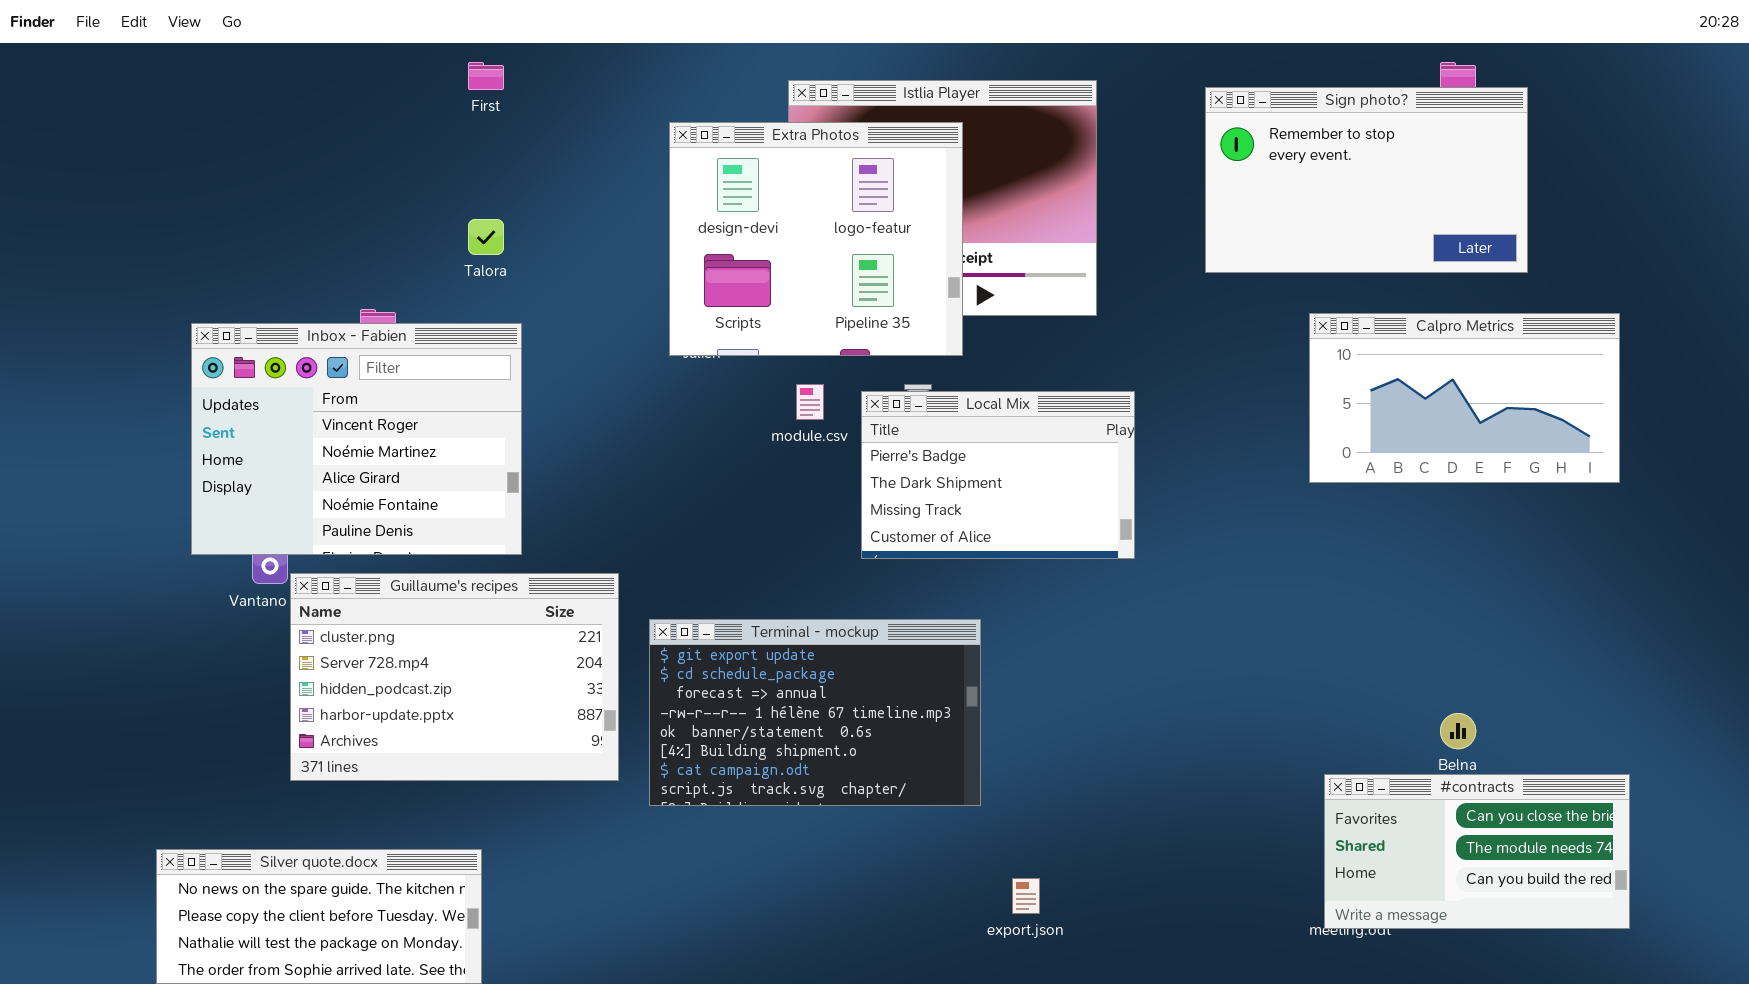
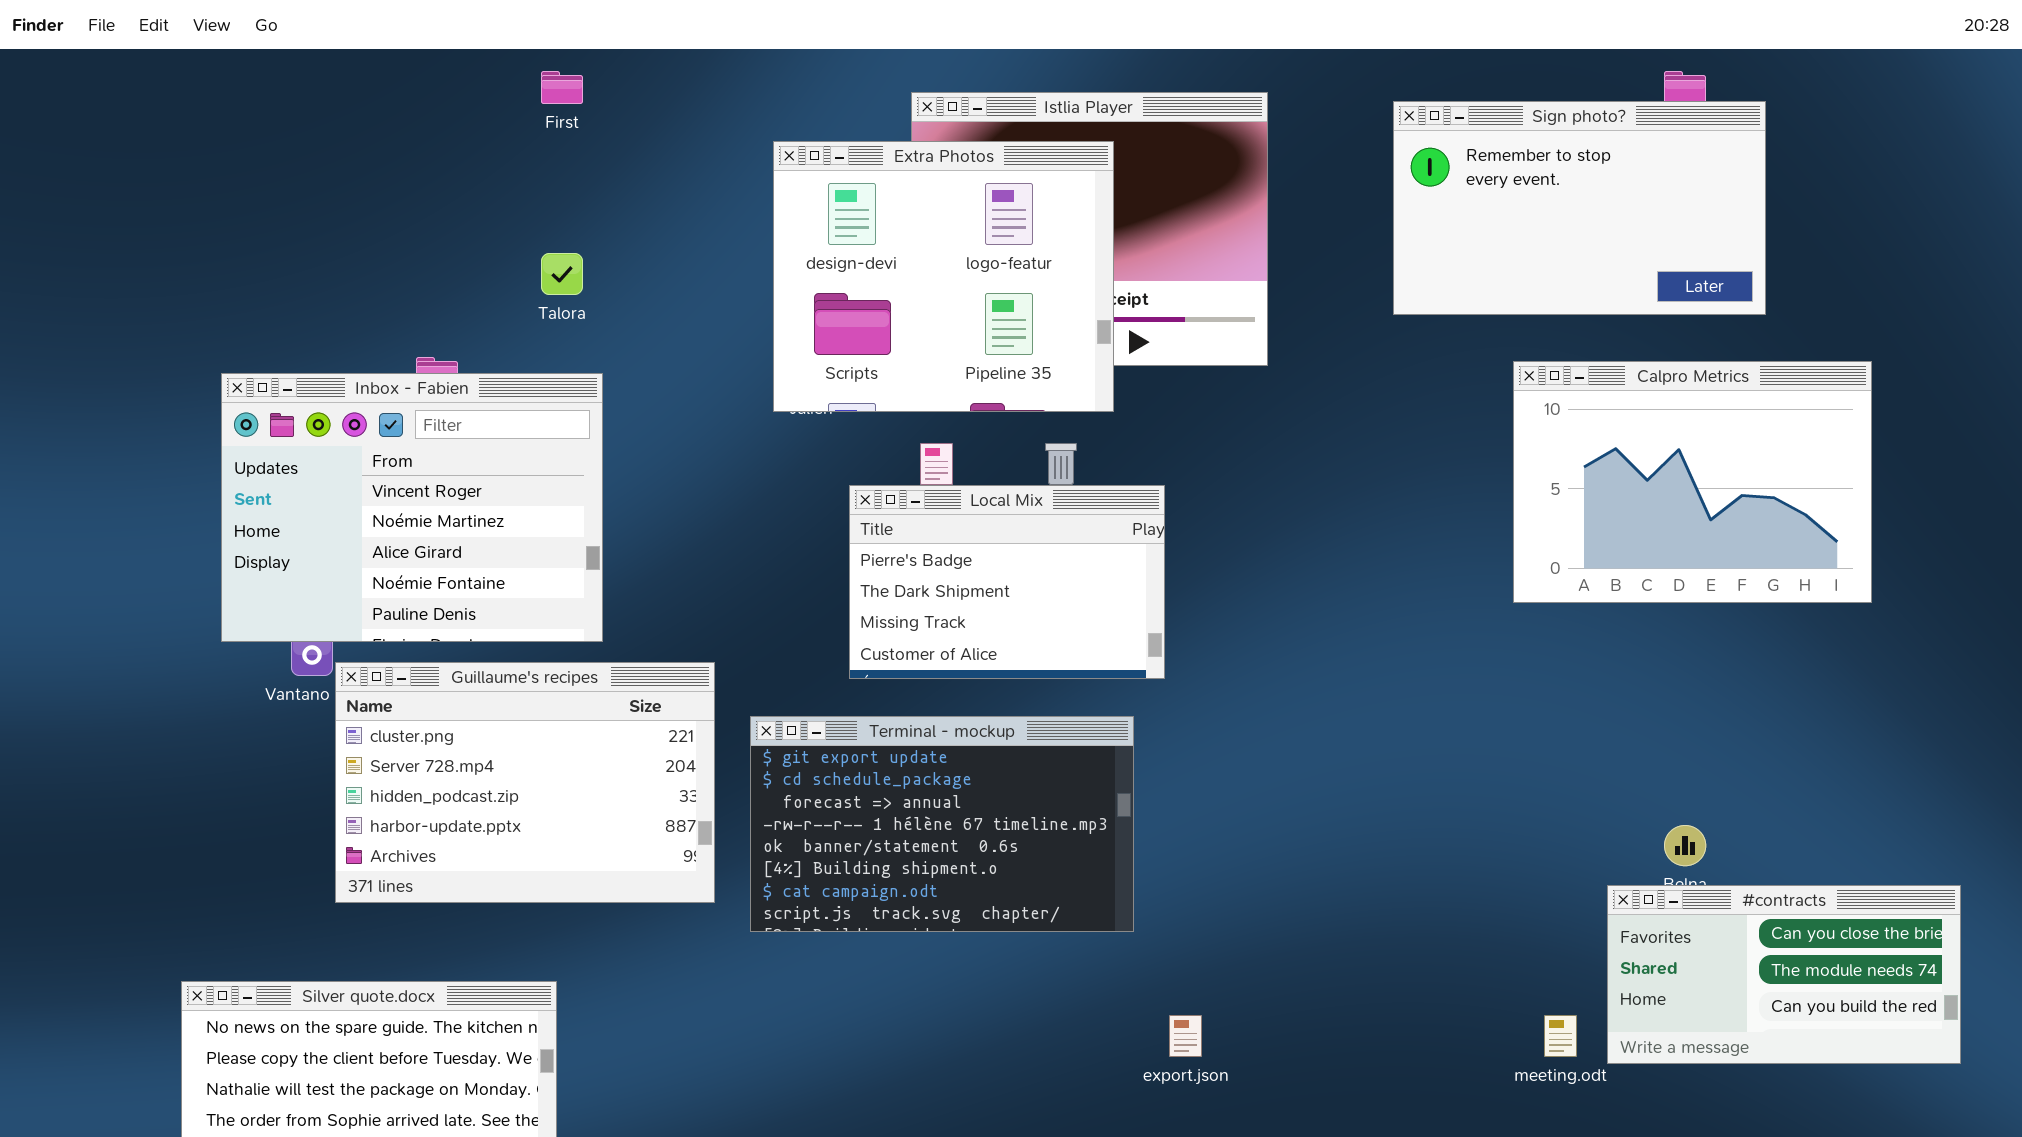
Calpro Metrics: [1309,313,1620,483] -> [1513,361,1872,603], resized
Local Mix: [861,391,1135,559] -> [849,485,1165,679], moved
#contracts: [1324,774,1630,929] -> [1607,885,1961,1064], moved

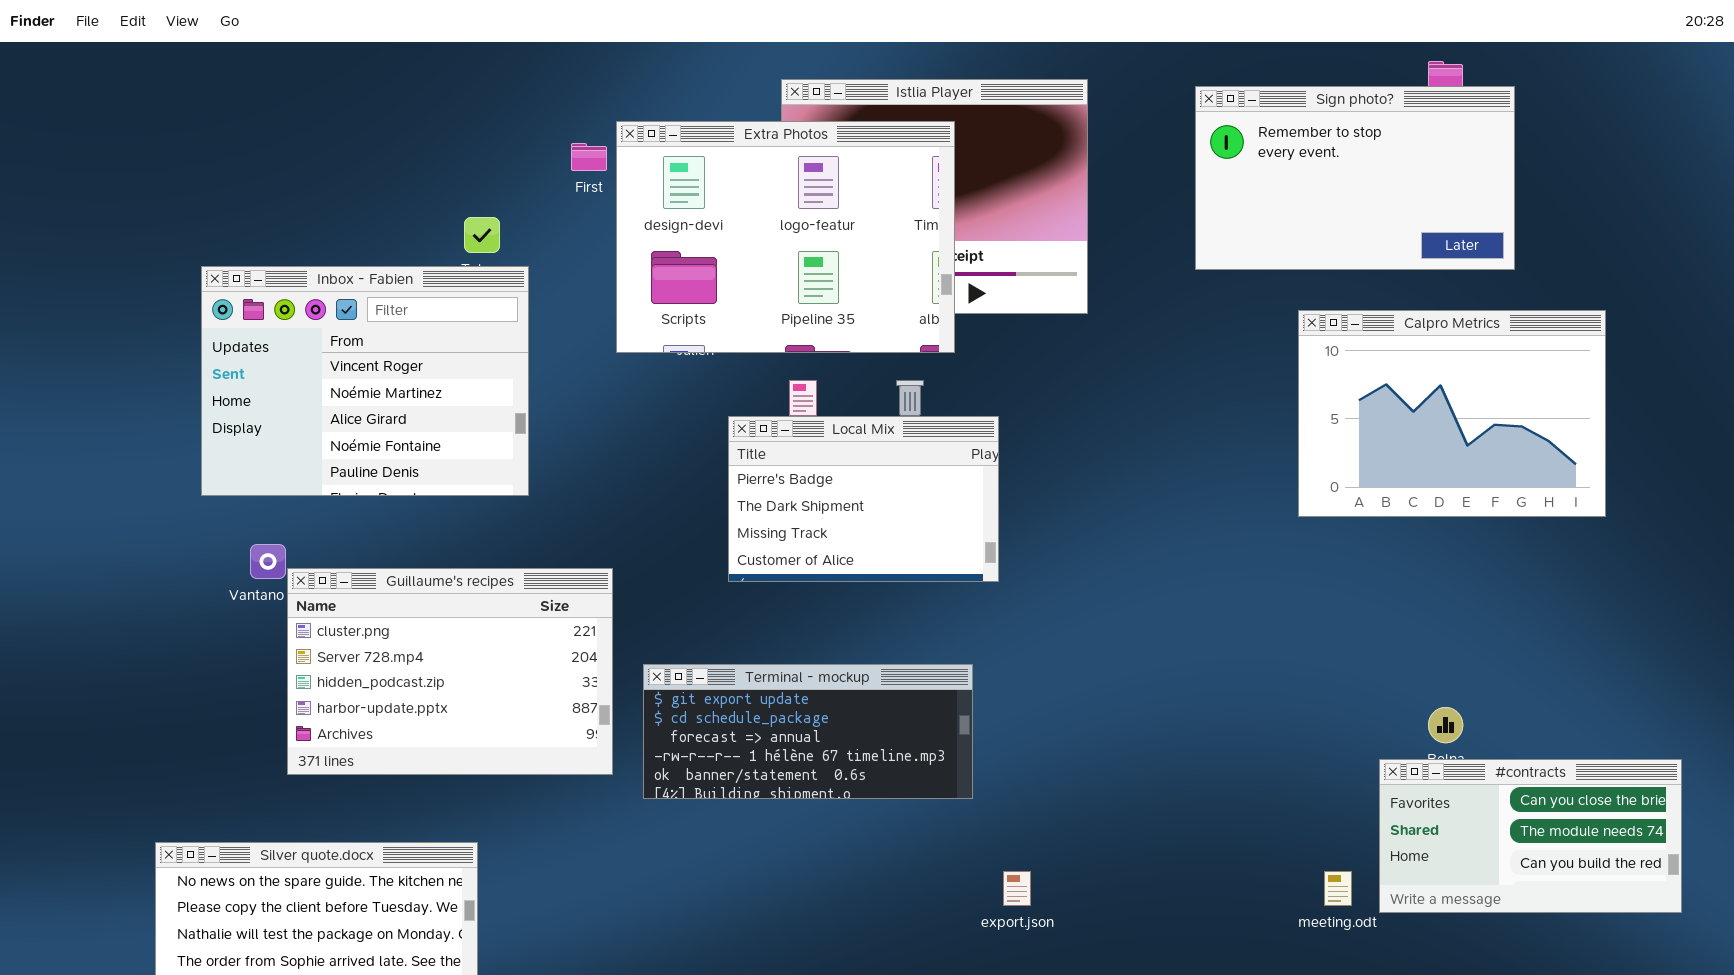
First: [541,71,583,104] -> [571,143,607,171], moved
Extra Photos: [773,141,1114,412] -> [616,121,955,353], resized
Inbox - Fabien: [221,373,603,642] -> [201,266,529,496], moved
Terminal - mockup: [750,716,1134,932] -> [643,664,973,799], resized

